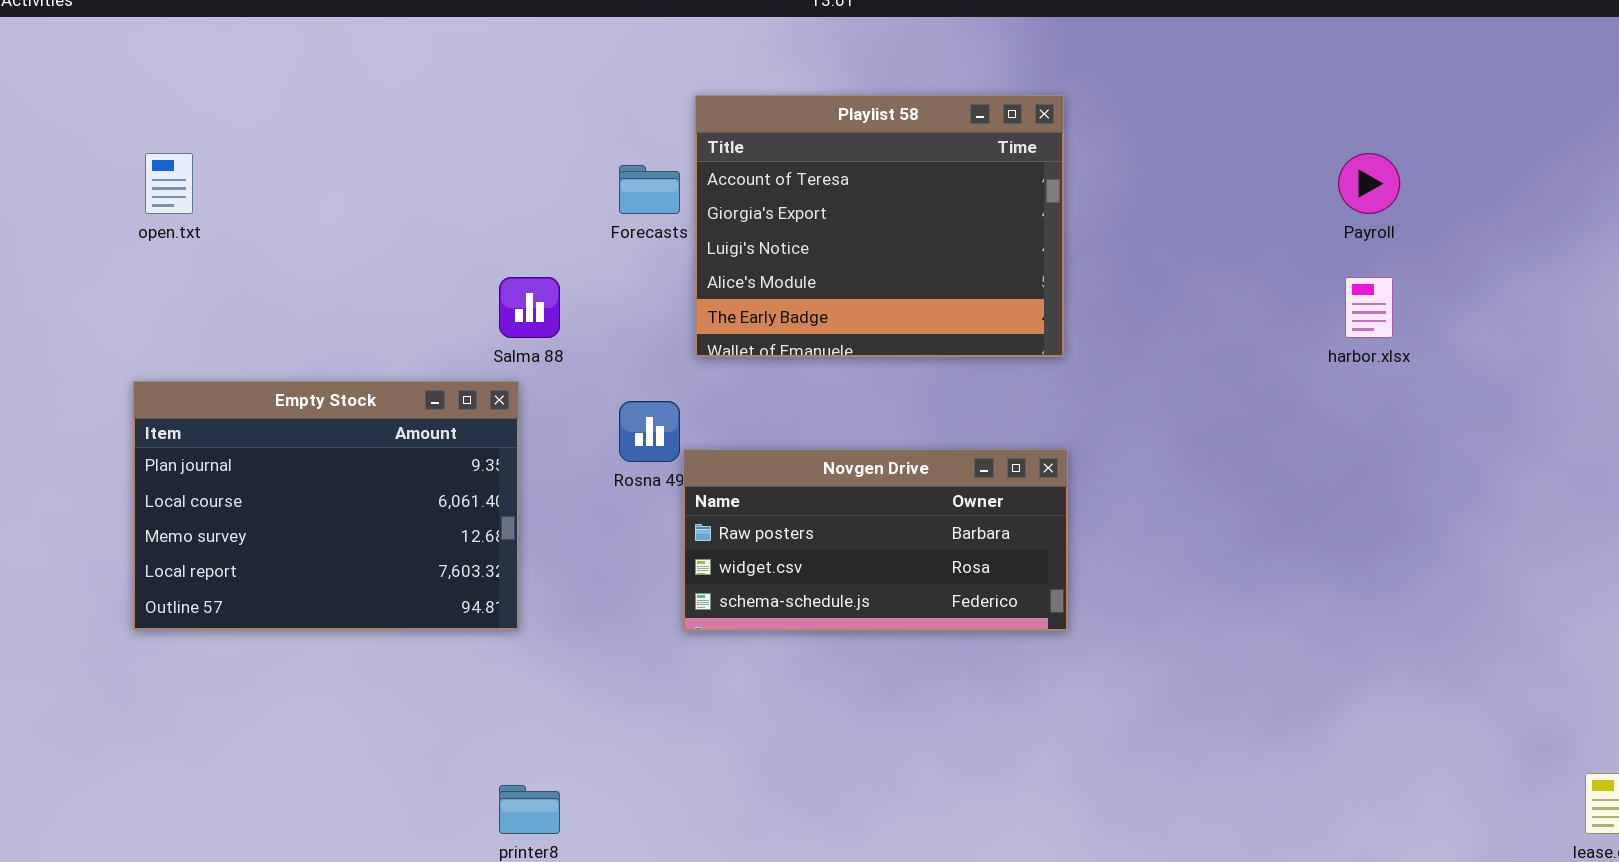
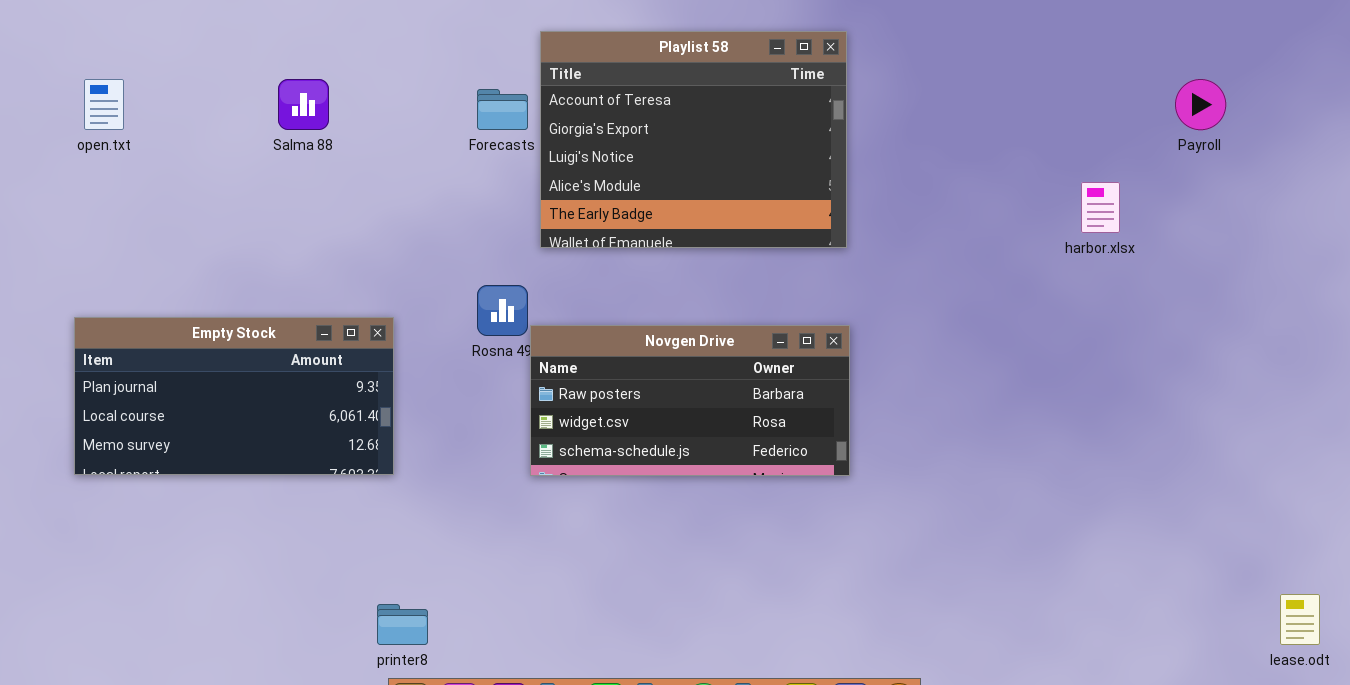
Payroll: [1338,153,1400,214] -> [1175,79,1226,130], moved
Salma 88: [499,277,560,338] -> [278,79,329,130], moved
Empty Stock: [133,381,519,630] -> [74,317,394,475], resized

